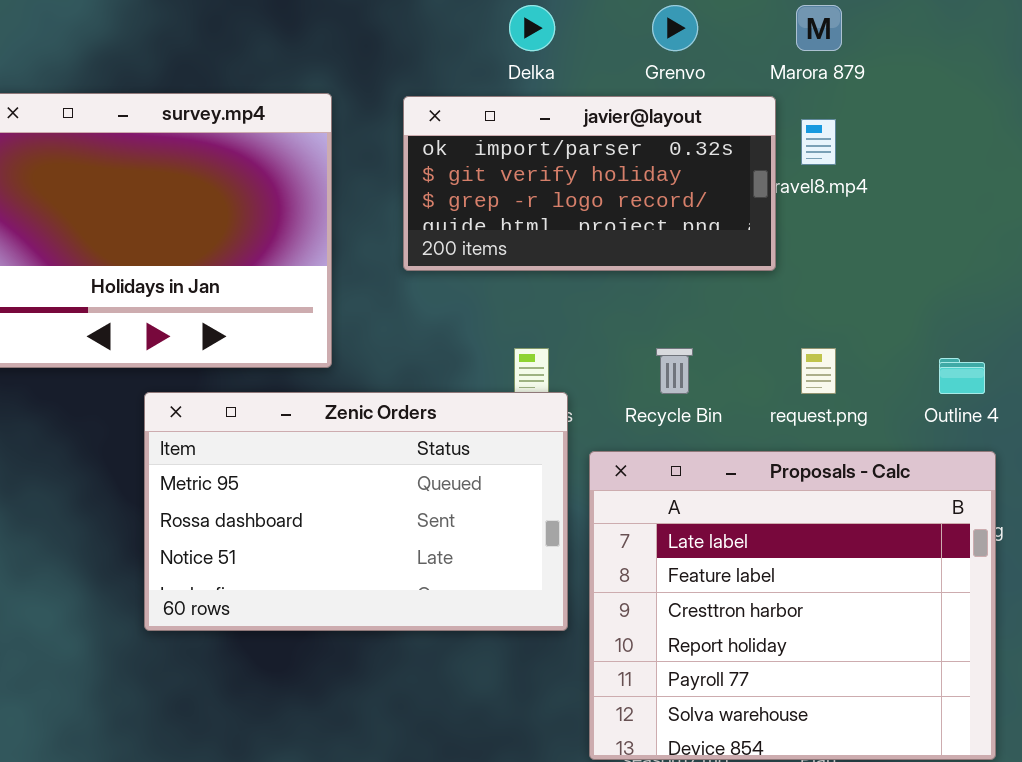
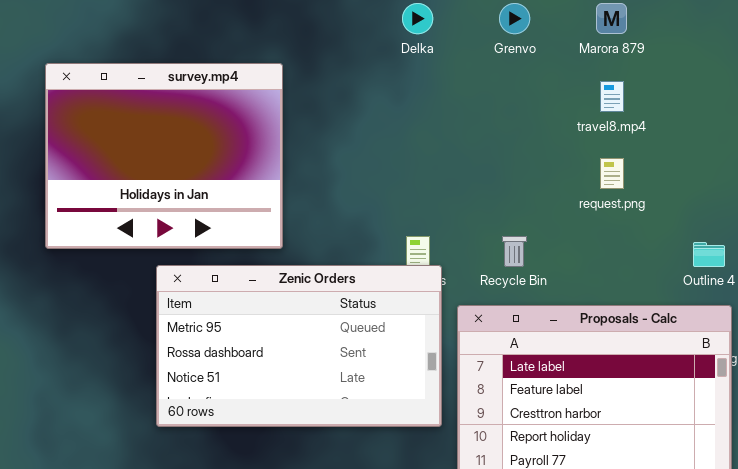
javier@layout: [403,96,776,271] -> none, closed
request.png: [801,348,836,394] -> [600,158,624,189], moved

